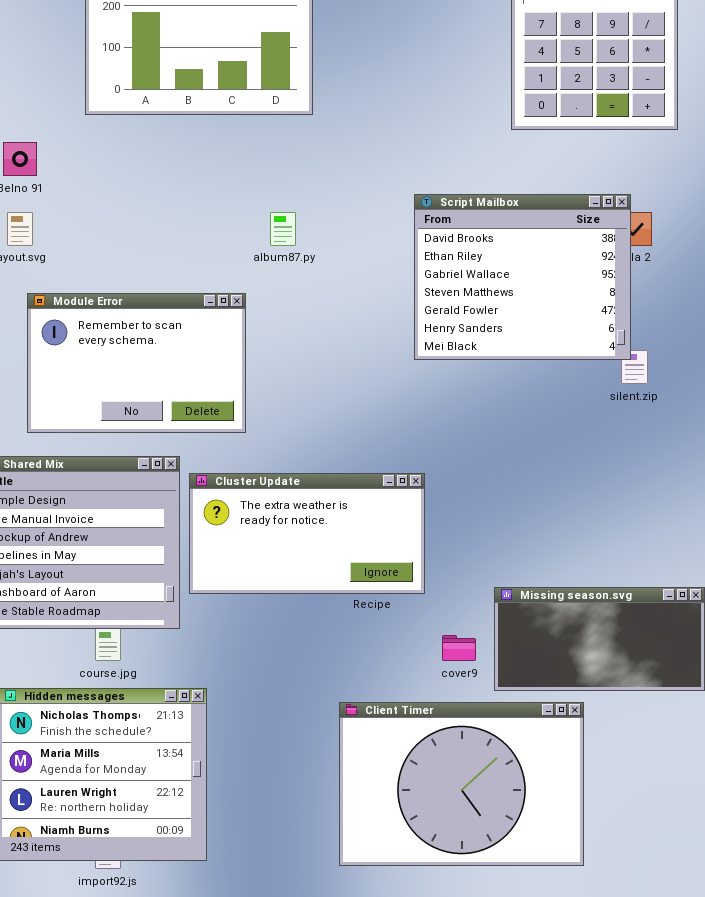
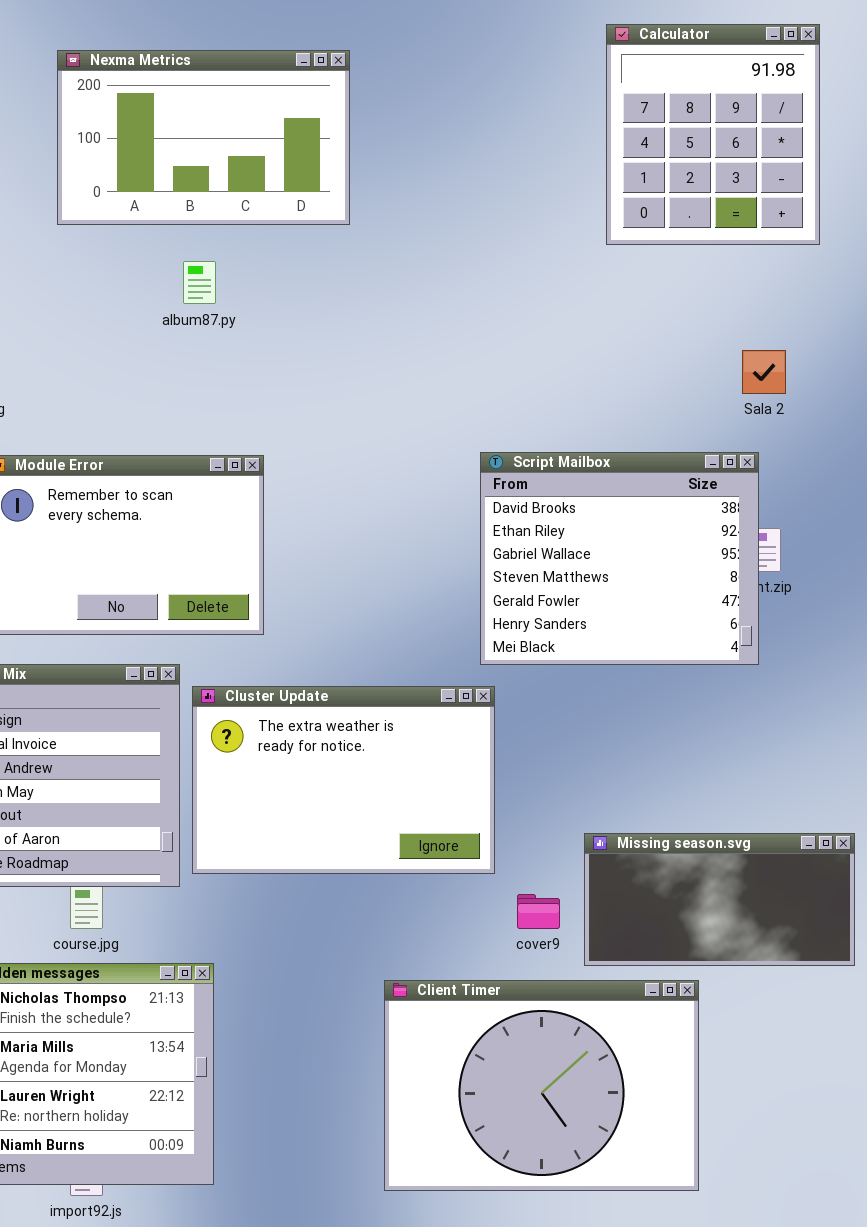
Script Mailbox: [414,194,631,360] -> [480,452,759,665], moved
album87.py: [270,212,296,246] -> [183,261,216,304], moved
Cluster Update: [189,473,425,594] -> [192,686,495,874], resized

